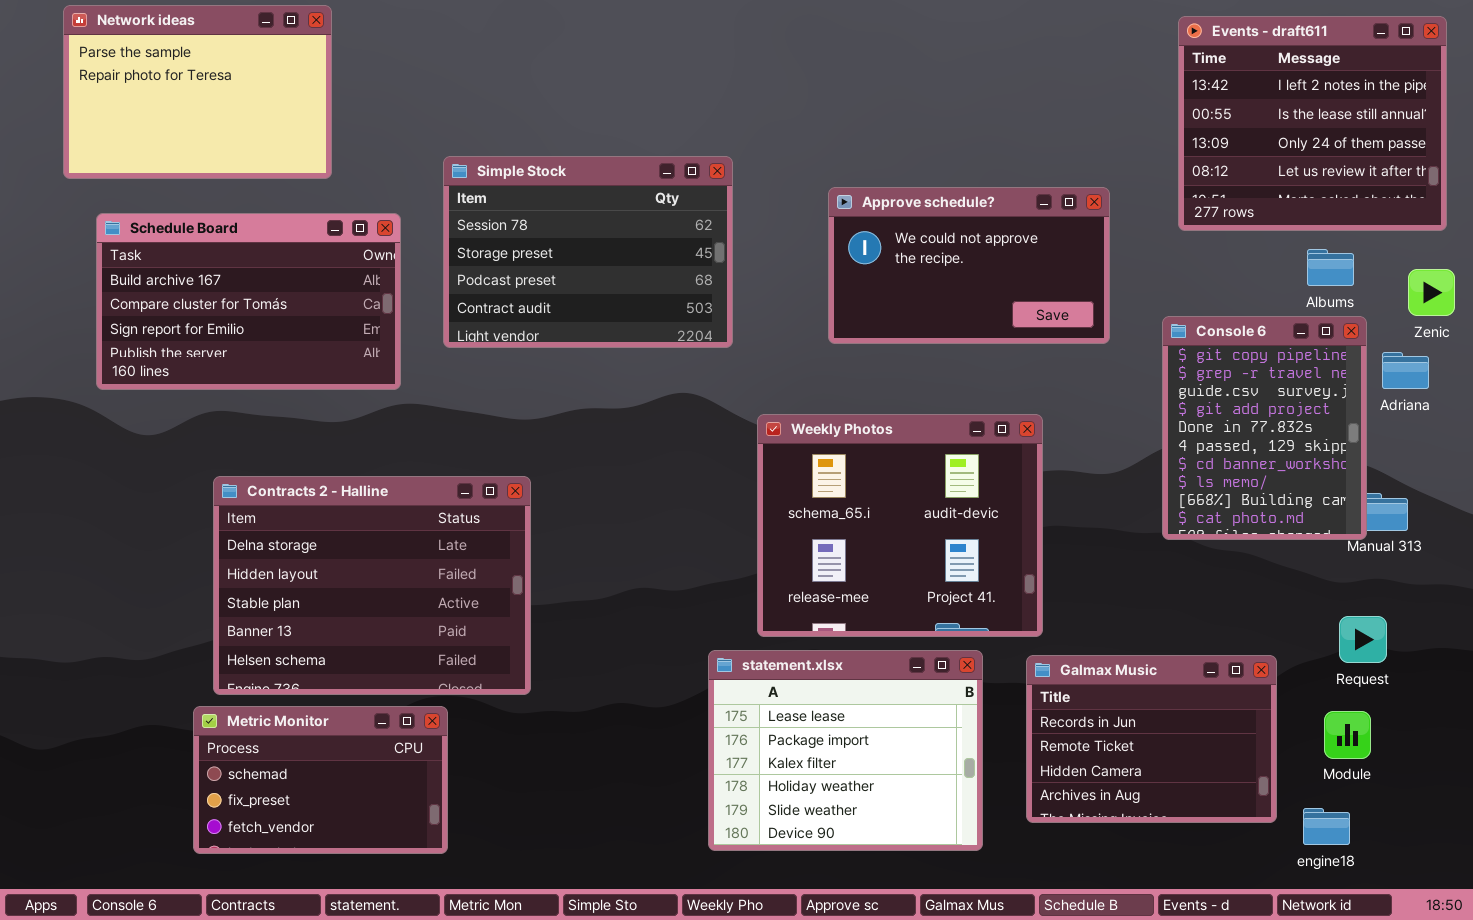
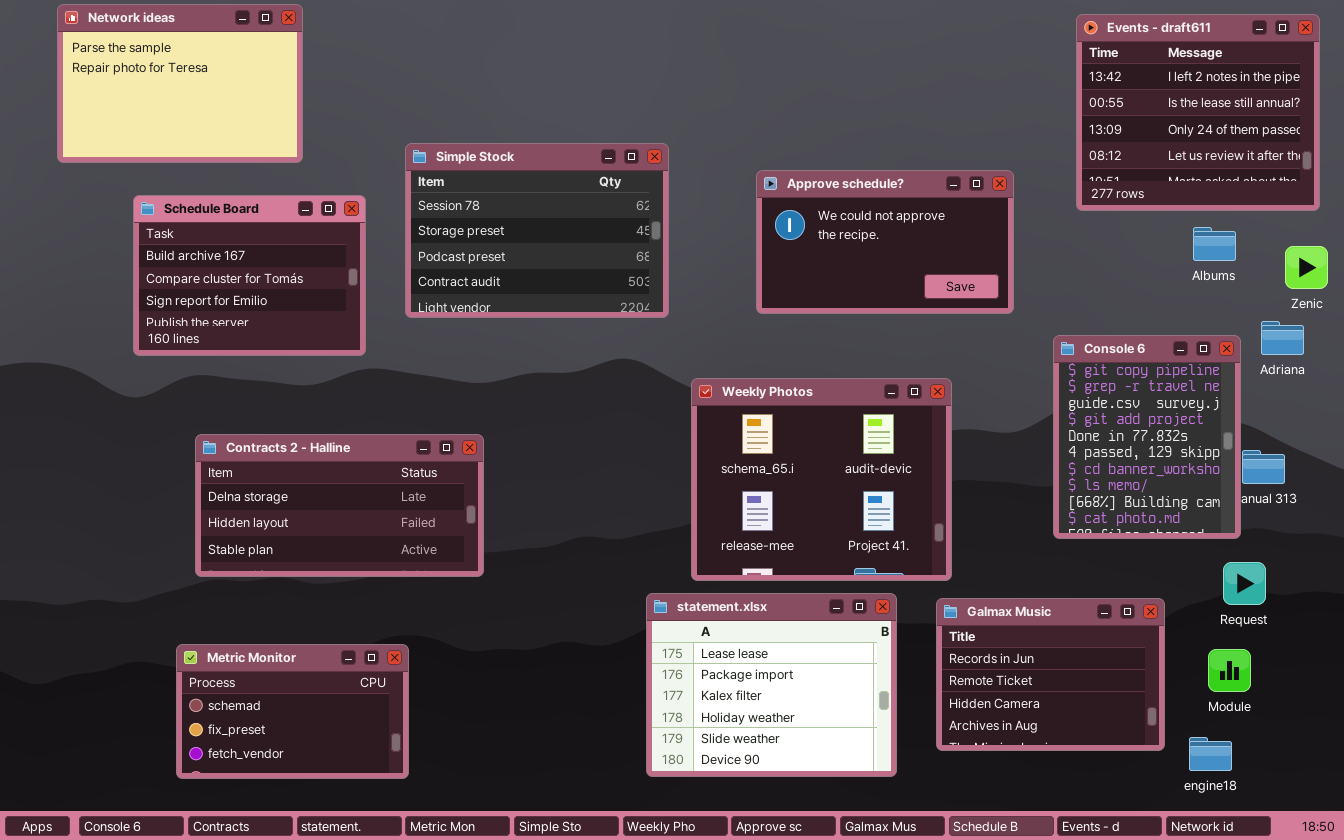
Schedule Board: [96,213,401,390] -> [133,195,366,356], resized
Console 6: [1162,316,1367,540] -> [1053,335,1241,539], moved
Contracts 2 - Halline: [213,476,531,695] -> [195,434,484,577], resized

